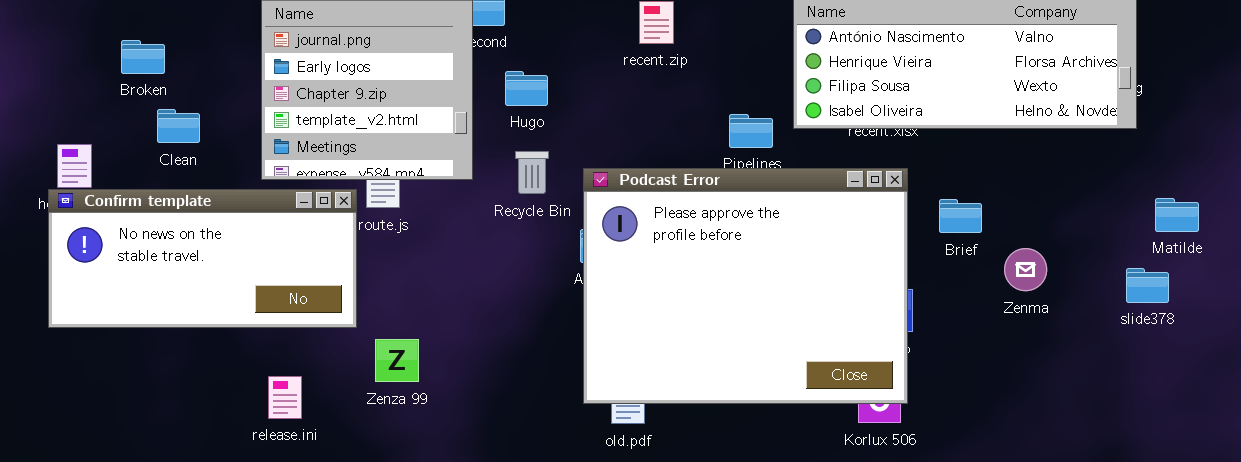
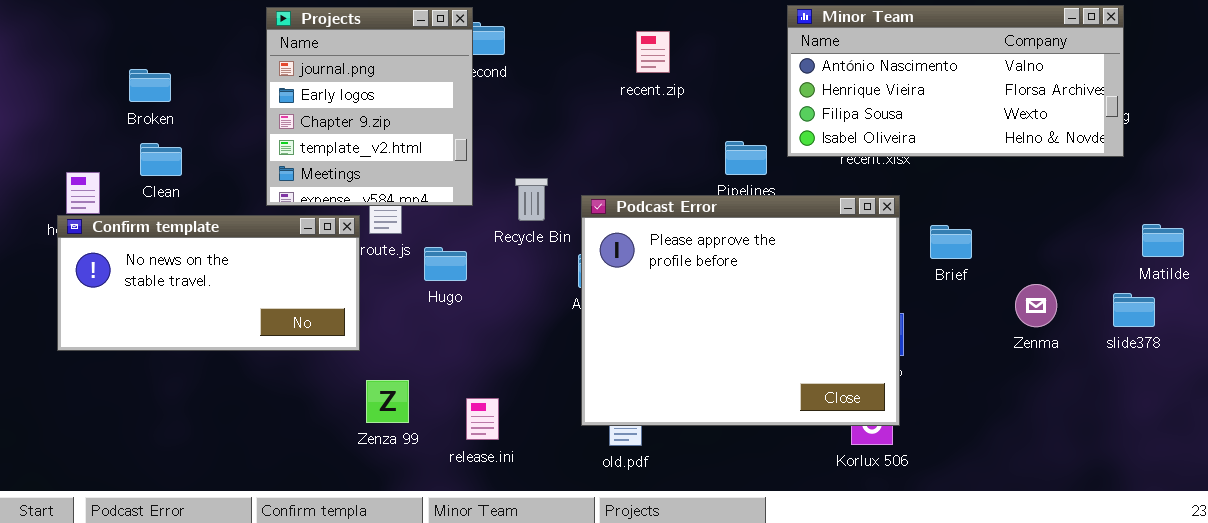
Hugo: [505,71,548,106] -> [424,247,467,281], moved
Clean: [157,109,200,143] -> [140,143,182,176], moved
Zenma: [1004,248,1047,291] -> [1015,284,1057,327], moved
Zenza 99: [375,339,419,382] -> [366,380,409,423], moved
release.ini: [268,376,302,419] -> [466,398,499,440], moved

